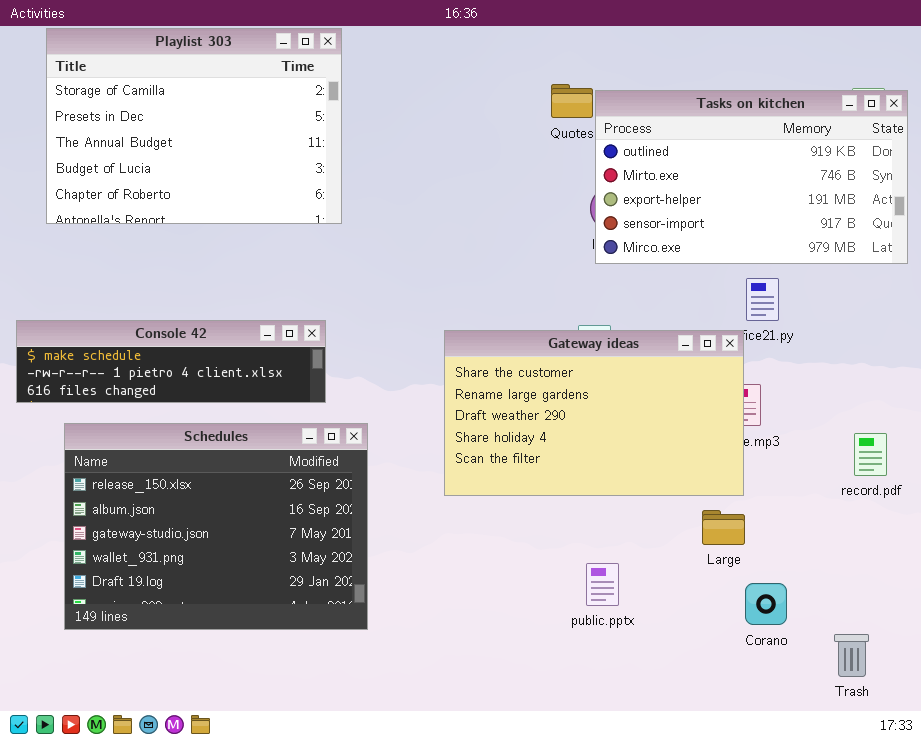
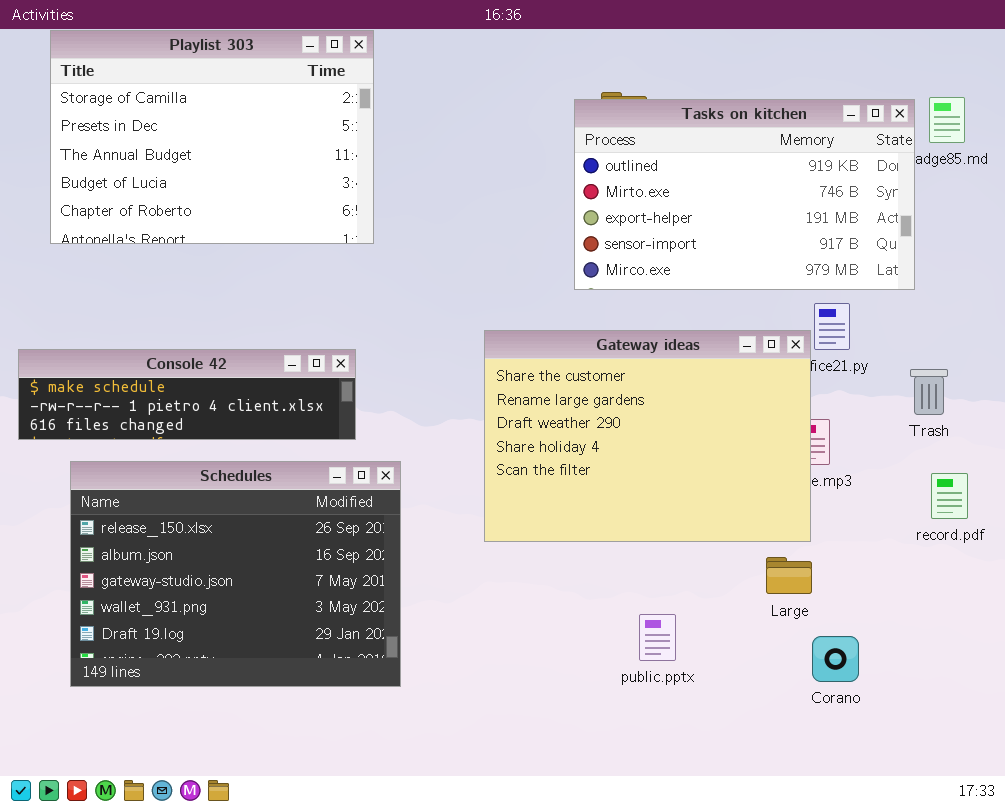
Tasks on kitchen: [595,90,908,264] -> [574,99,915,290], moved
Gateway ideas: [444,330,744,496] -> [484,330,811,542], resized
Trash: [834,634,869,677] -> [910,369,948,415], moved

